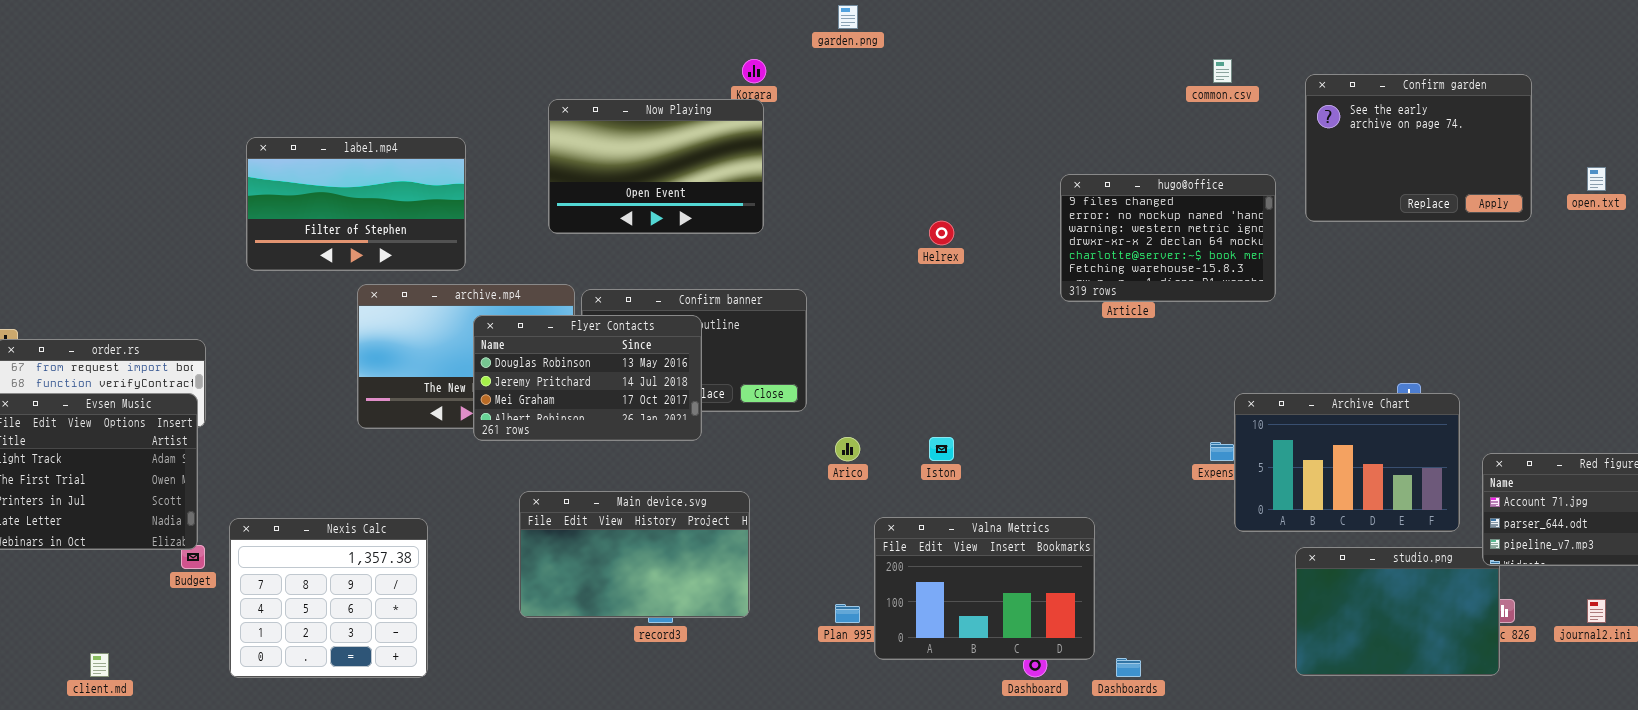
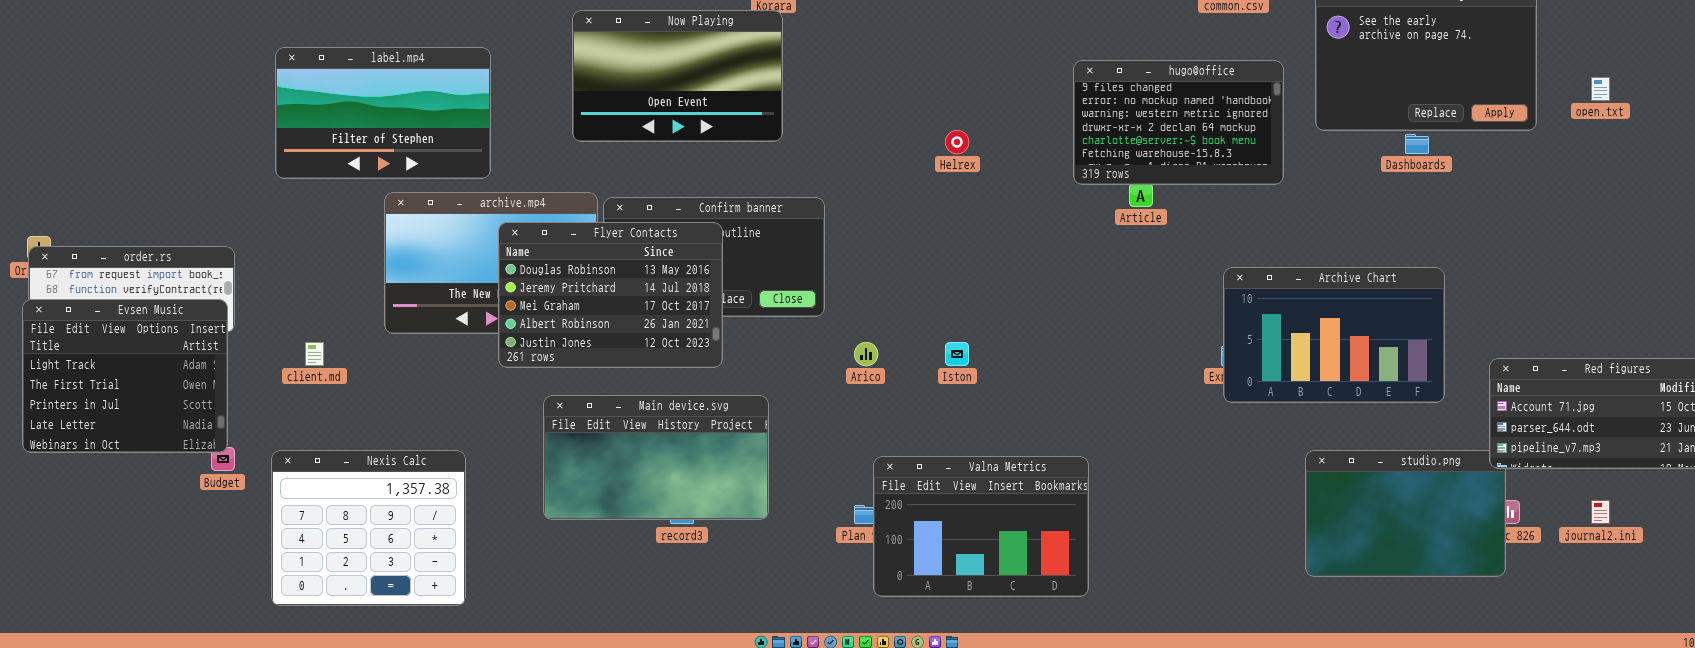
hugo@office: [1060,174,1276,302] -> [1073,60,1284,185], moved
Flyer Contacts: [473,315,702,441] -> [498,222,723,368], resized
Archive Chart: [1234,393,1460,532] -> [1223,267,1445,403], moved
Valna Metrics: [874,517,1095,660] -> [873,456,1089,597], moved
Nexis Calc: [229,518,428,678] -> [271,450,466,606], moved
client.md: [90,653,109,677] -> [305,342,324,366], moved
Dashboards: [1116,658,1141,677] -> [1405,134,1429,154], moved

